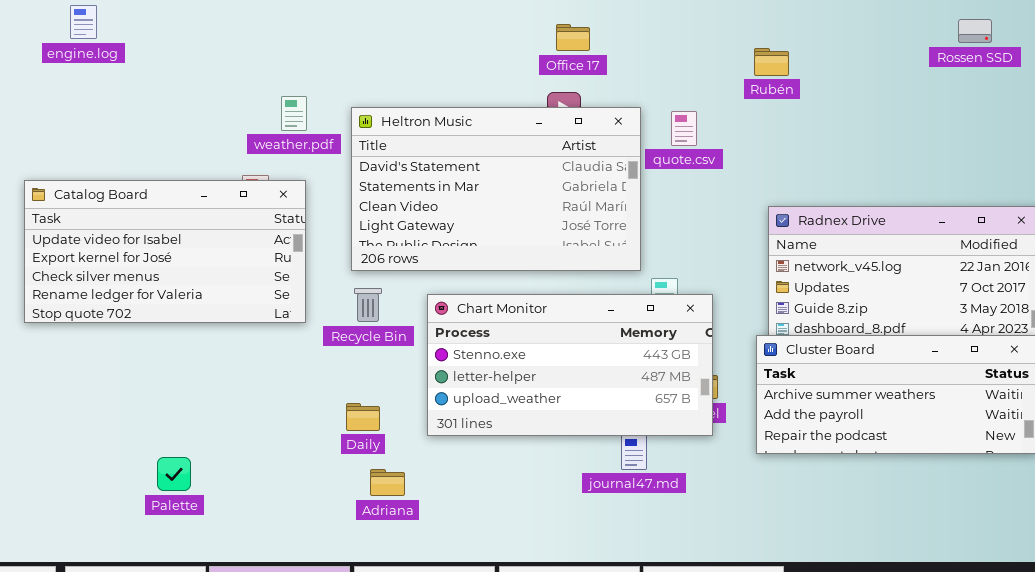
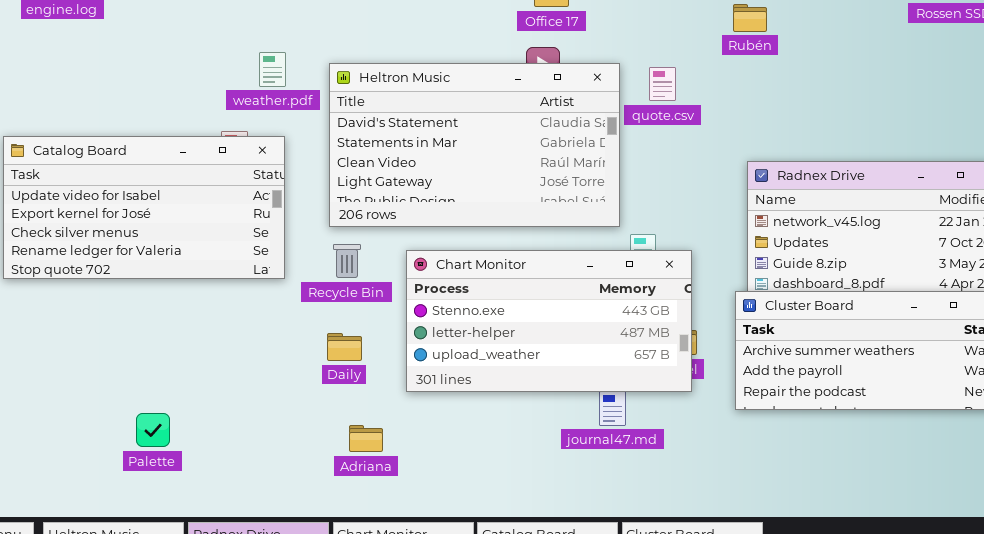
Daily: [346,403,380,431] -> [327,333,362,361], moved

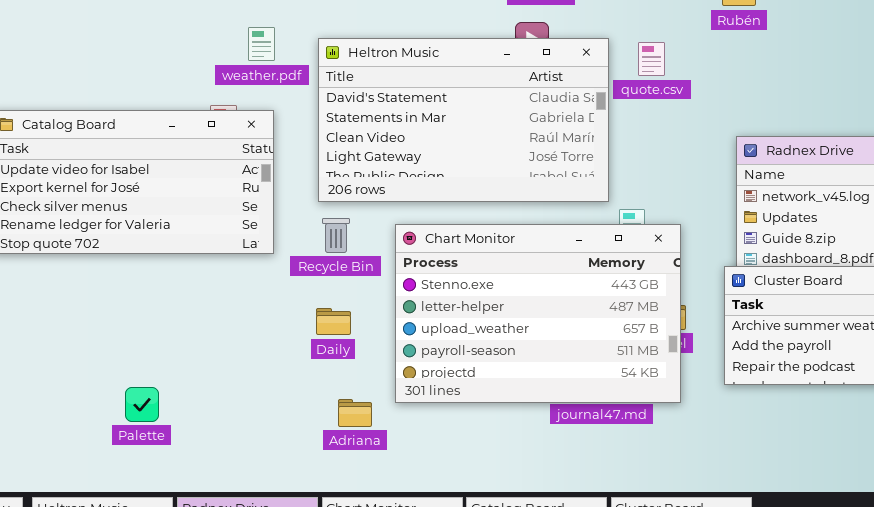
Chart Monitor: [406,250,692,392] -> [395,224,681,403], resized

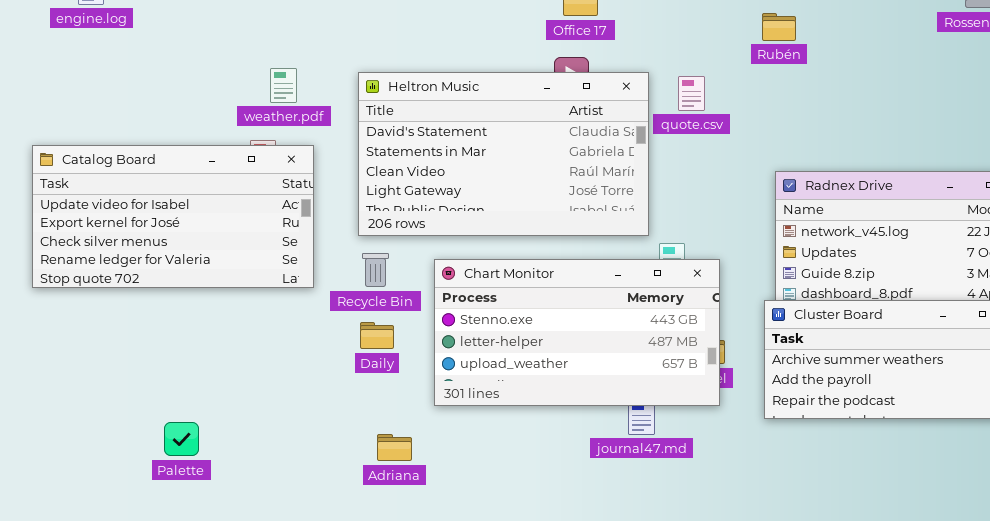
weather.pdf: [248,27,275,61] -> [270,68,297,103], moved
Chart Monitor: [395,224,681,403] -> [434,259,720,406], resized
Daily: [316,308,351,335] -> [360,322,394,349], moved

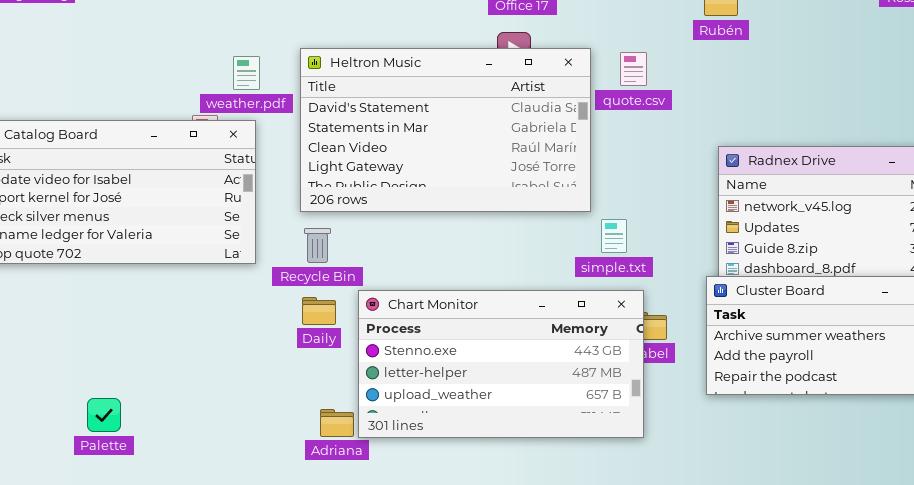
weather.pdf: [270,68,297,103] -> [233,56,260,90], moved
Chart Monitor: [434,259,720,406] -> [358,290,644,438], moved
Palette: [164,422,199,456] -> [87,398,121,432], moved

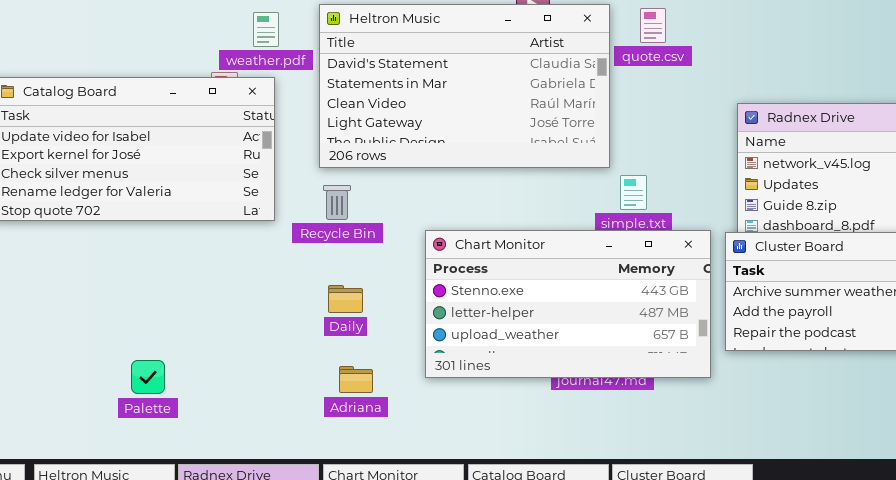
Chart Monitor: [358,290,644,438] -> [425,230,711,378], moved
Daily: [302,297,336,325] -> [328,285,363,313], moved
Palette: [87,398,121,432] -> [131,360,165,394], moved

